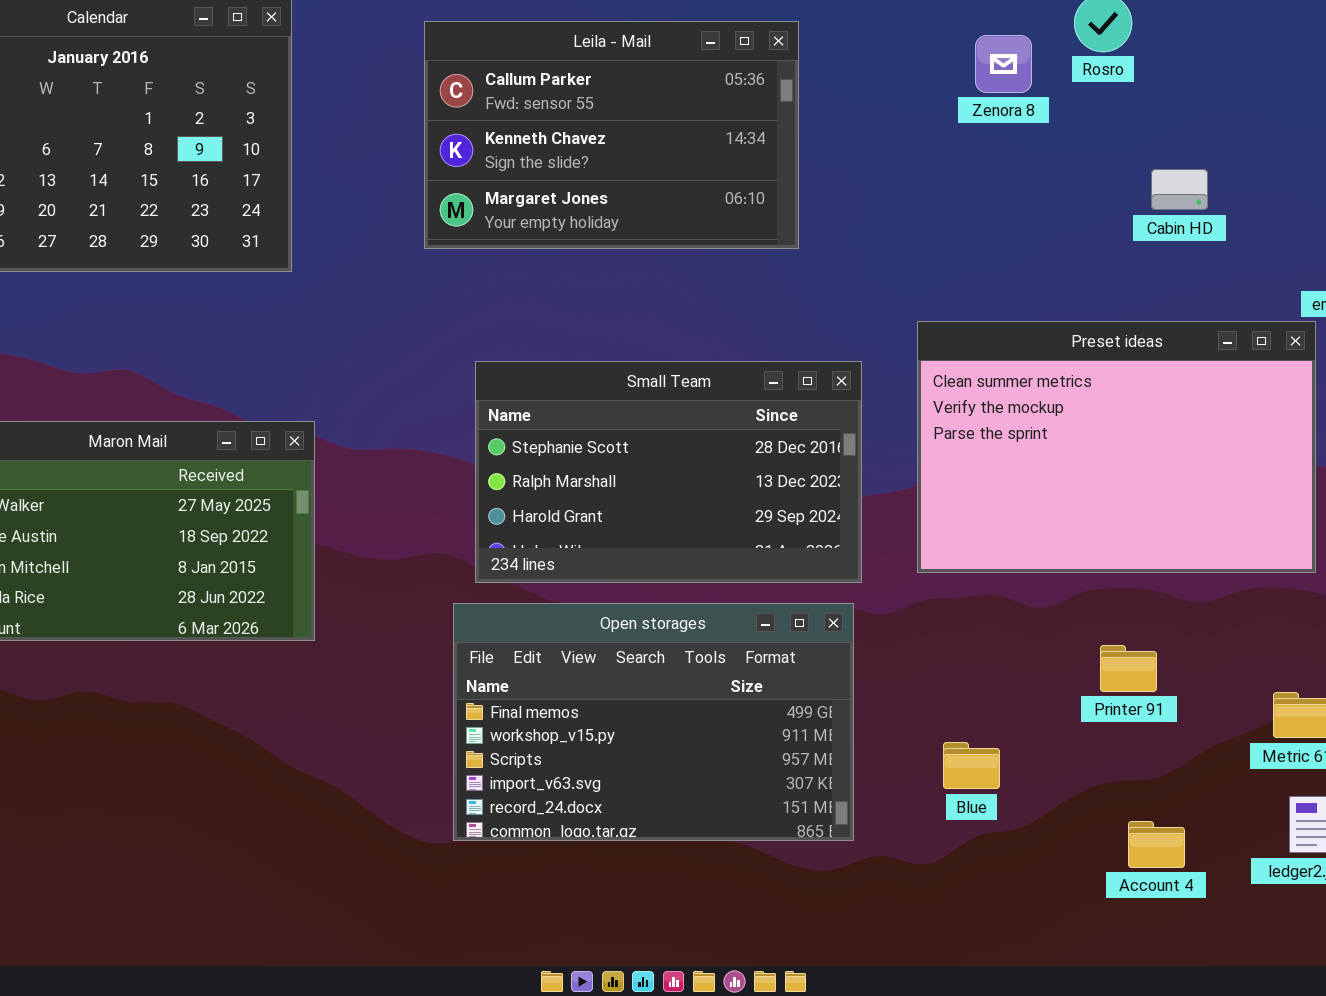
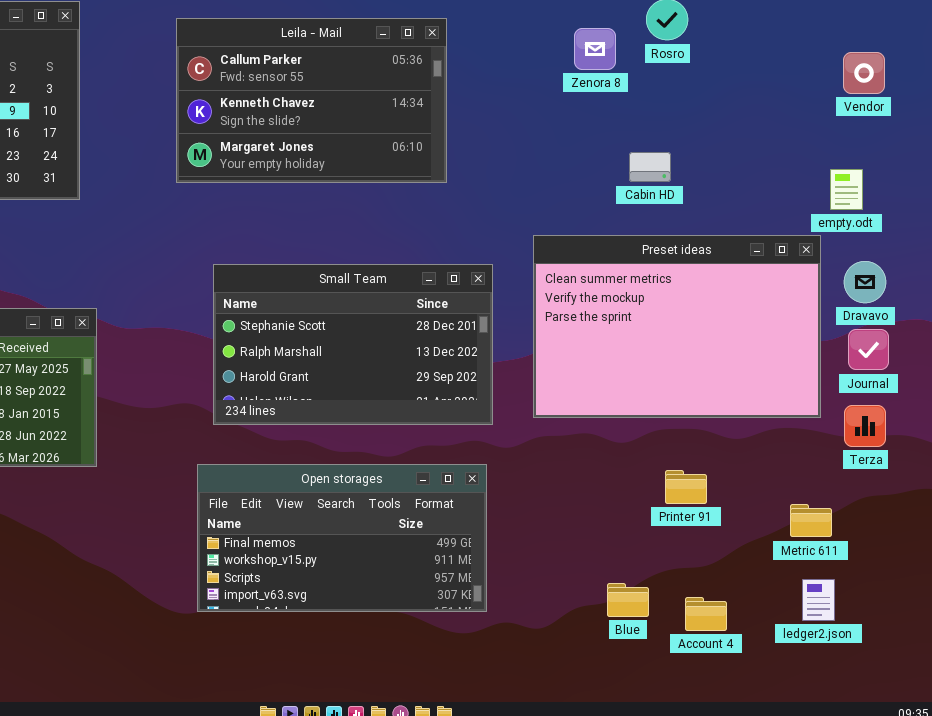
Cabin HD: [1151,169,1208,210] -> [629,152,671,182], moved
Open storages: [453,603,854,841] -> [197,464,487,612], resized
Blue: [943,742,1000,789] -> [607,583,649,617], moved

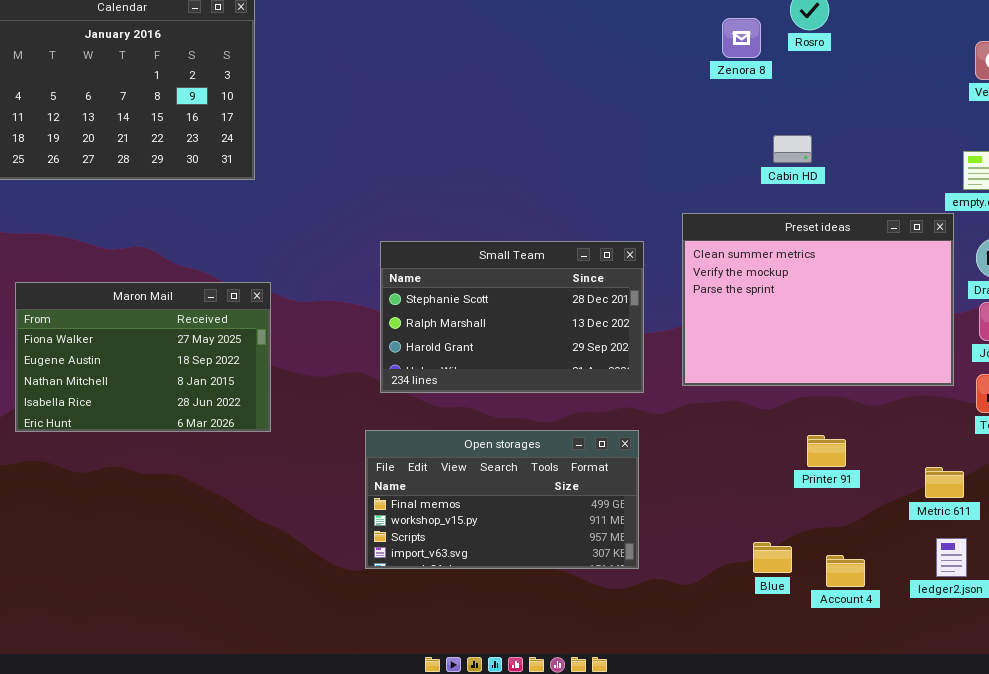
Leila - Mail: [176,18,447,183] -> none, closed

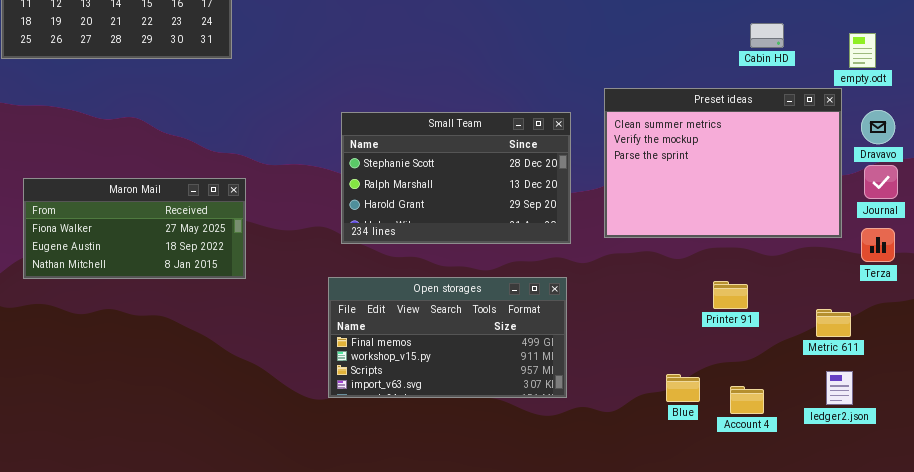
Cabin HD: [773,135,812,163] -> [750,23,784,48], moved
Maron Mail: [15,282,271,432] -> [23,178,246,279], resized

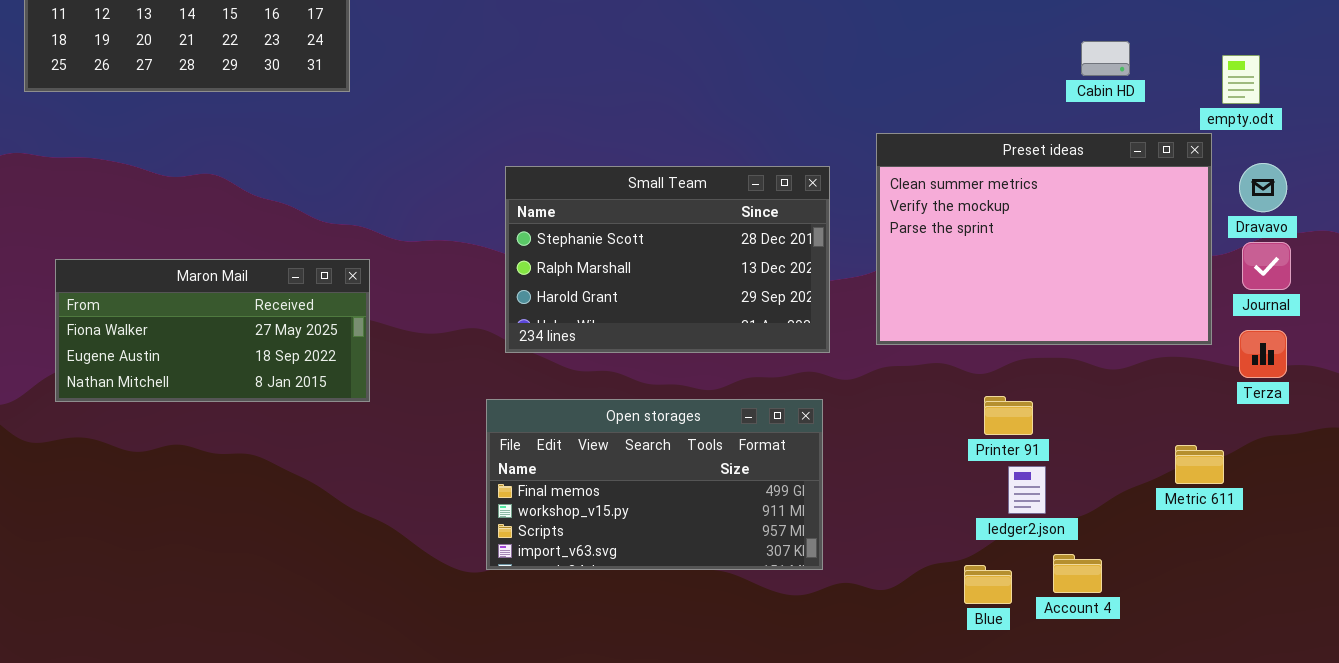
Printer 91: [713,281,748,309] -> [984,396,1033,435], moved
ledger2.json: [826,371,853,405] -> [1008,466,1046,514], moved
Blue: [666,374,700,402] -> [964,565,1012,604], moved

